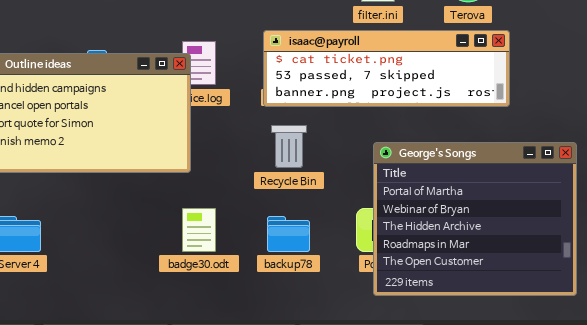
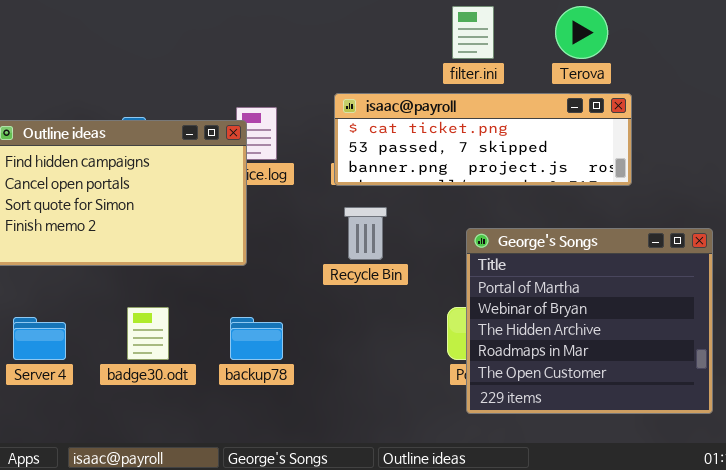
badge30.odt: [182,208,216,252] -> [127,307,169,360], moved
backup78: [267,216,310,252] -> [230,317,283,360], moved

